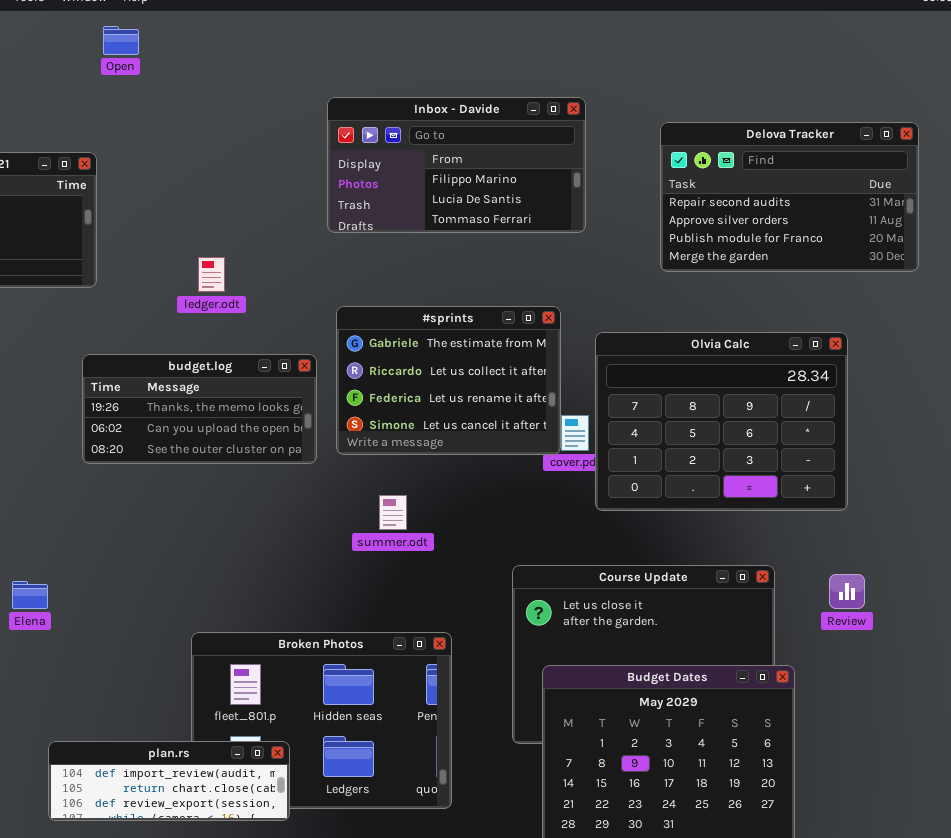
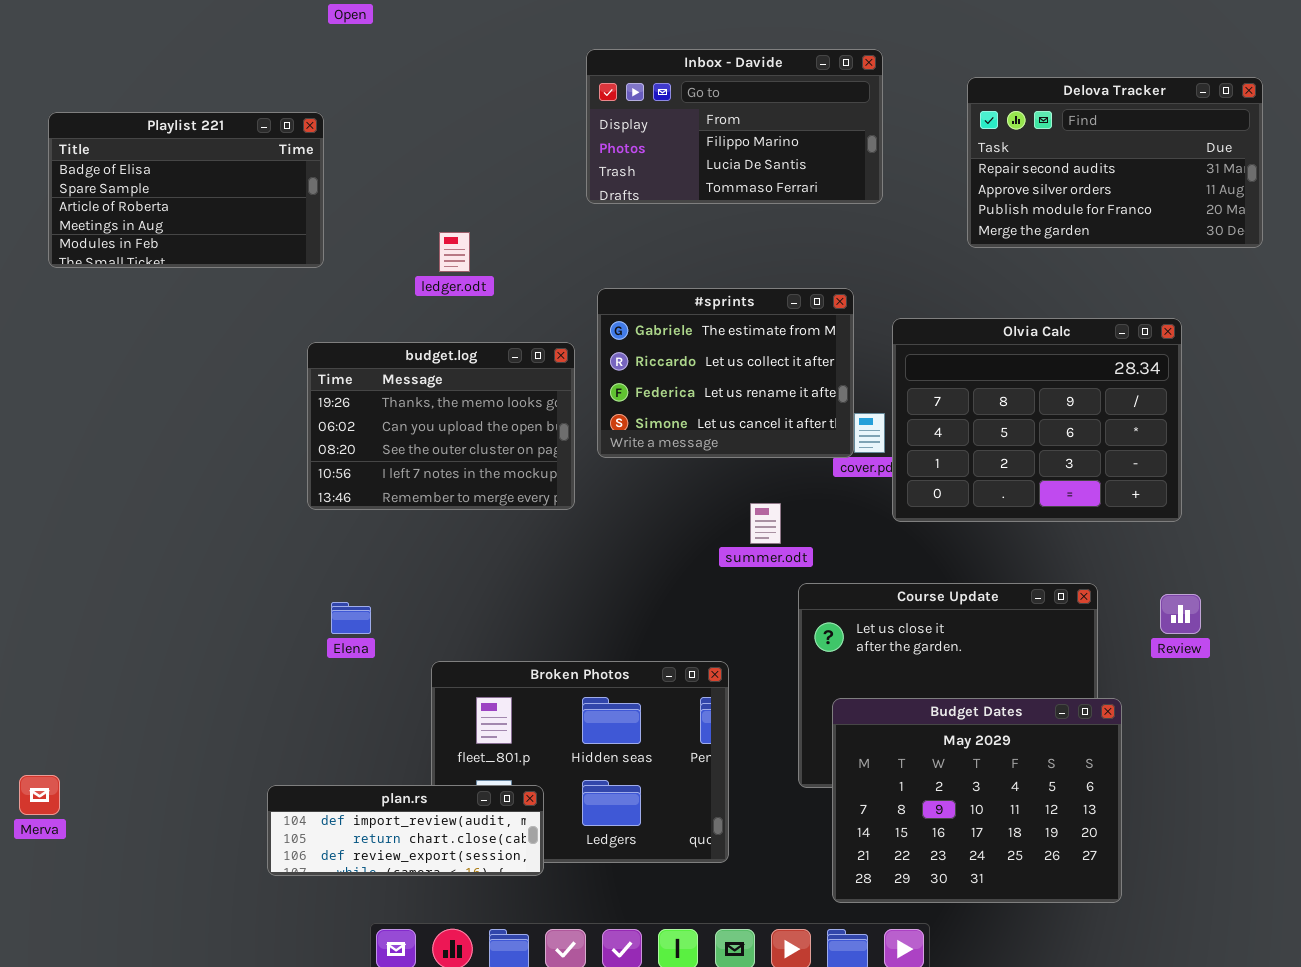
budget.log: [82,354,317,464] -> [307,342,575,510], resized
summer.odt: [379,495,407,530] -> [750,503,781,544], moved
Elena: [12,581,48,609] -> [331,602,371,634], moved

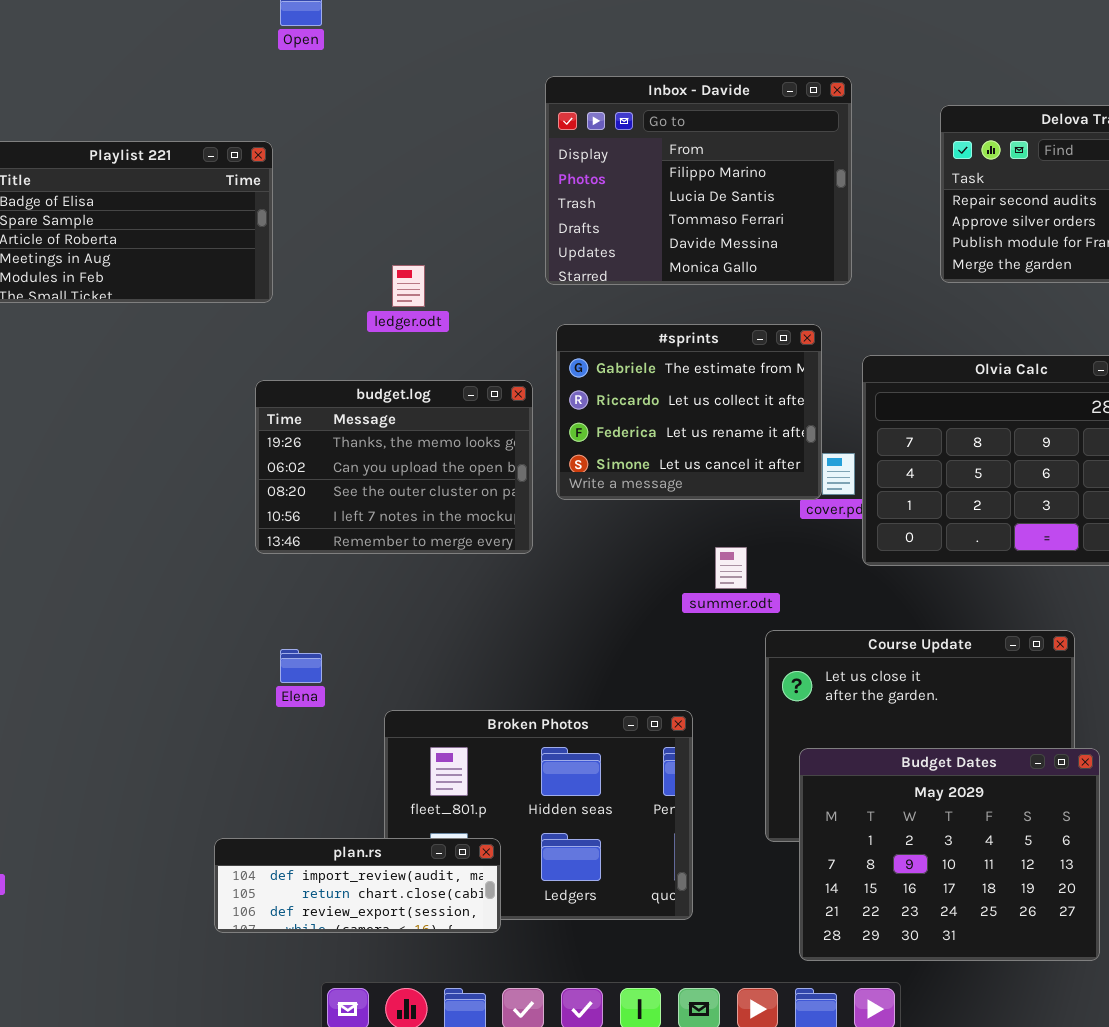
Inbox - Davide: [586,49,883,204] -> [545,76,852,285], resized

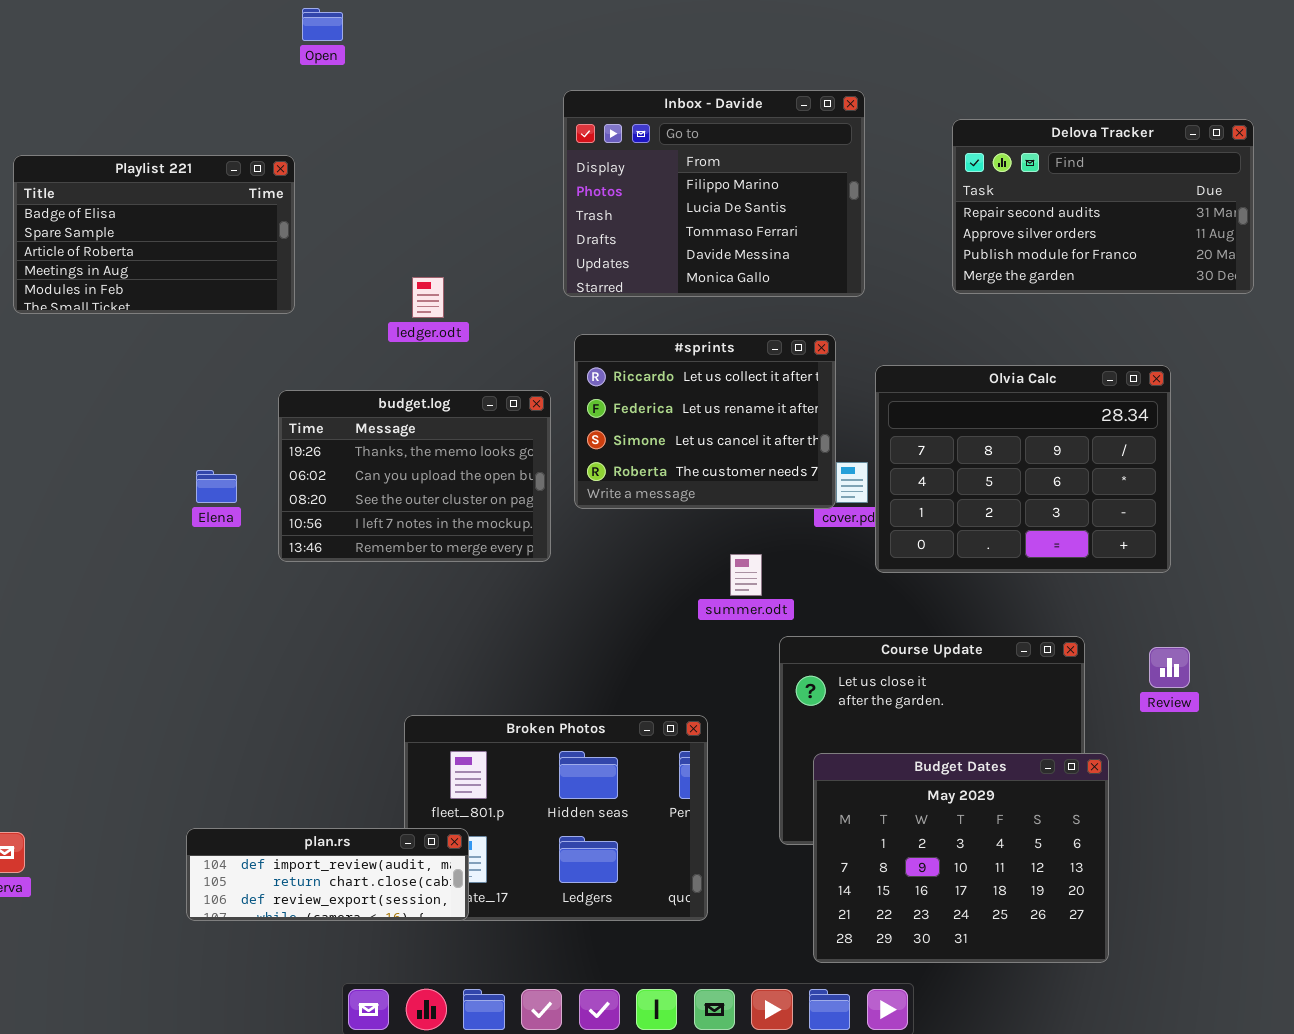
#sprints: [556,324,822,500] -> [574,334,836,509], scrolled down 1 row
Elena: [280,649,322,683] -> [196,470,237,503], moved
plan.rs: [214,838,501,933] -> [186,828,469,921], moved

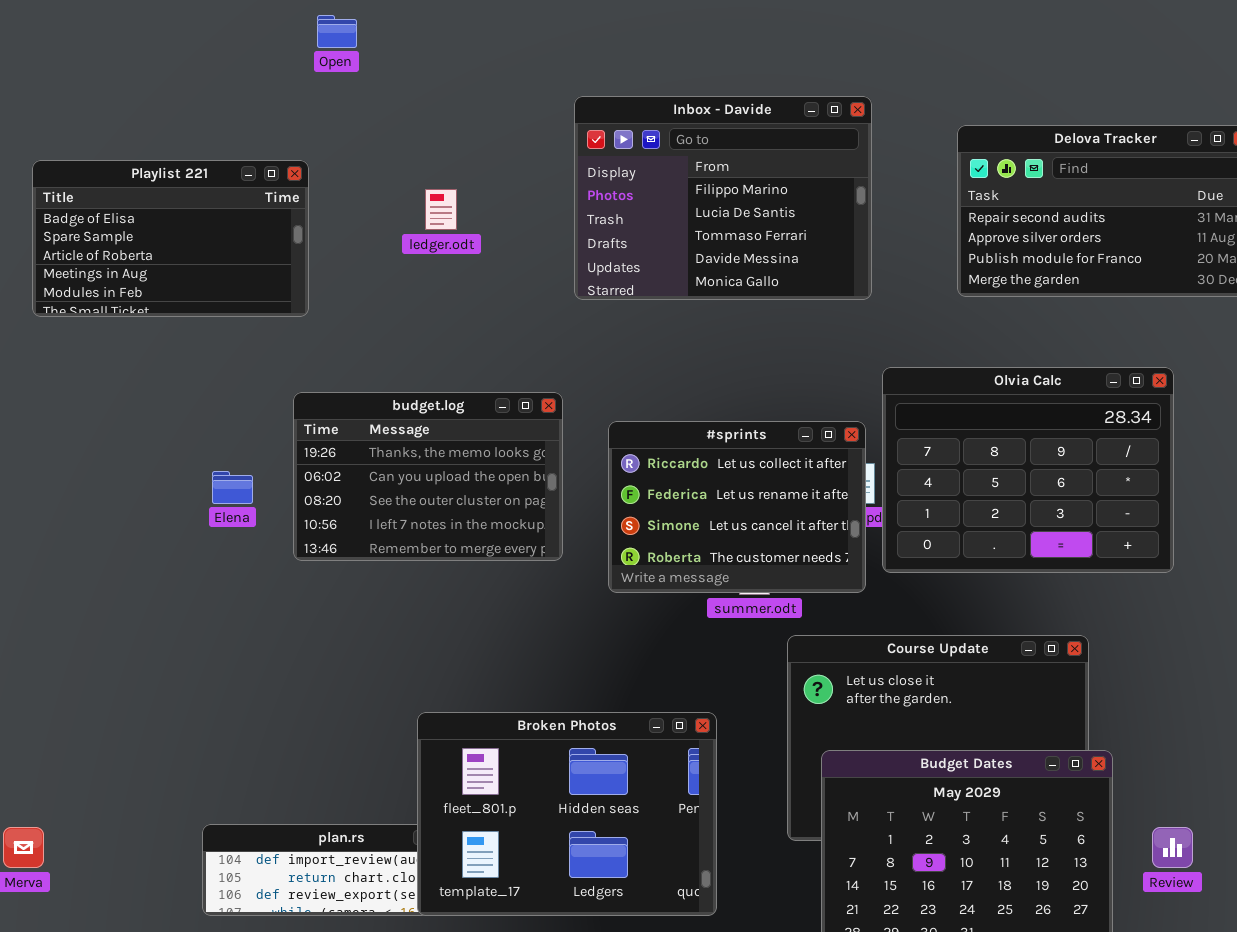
ledger.odt: [412,277,444,318] -> [425,189,457,230], moved
#sprints: [574,334,836,509] -> [608,421,866,593], moved
Review: [1149,647,1190,688] -> [1152,827,1193,868], moved
Broken Photos: [404,715,708,921] -> [417,712,717,916], raised

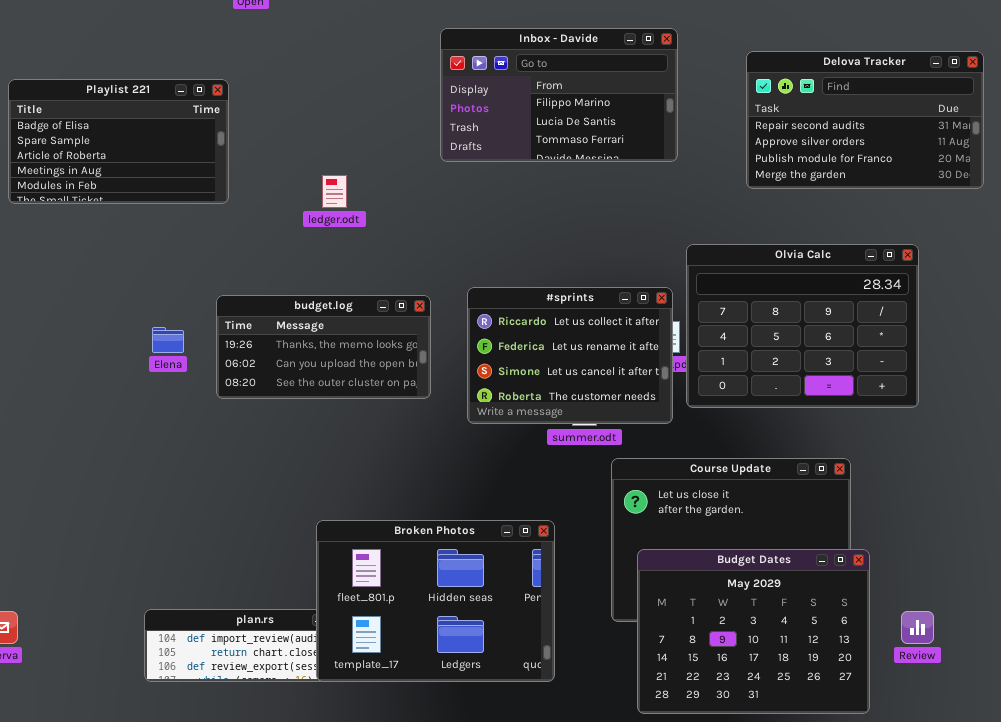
Inbox - Davide: [574,96,872,300] -> [440,28,678,162], resized
ledger.odt: [425,189,457,230] -> [322,175,347,208], moved
budget.log: [293,392,563,561] -> [216,295,431,399], resized

